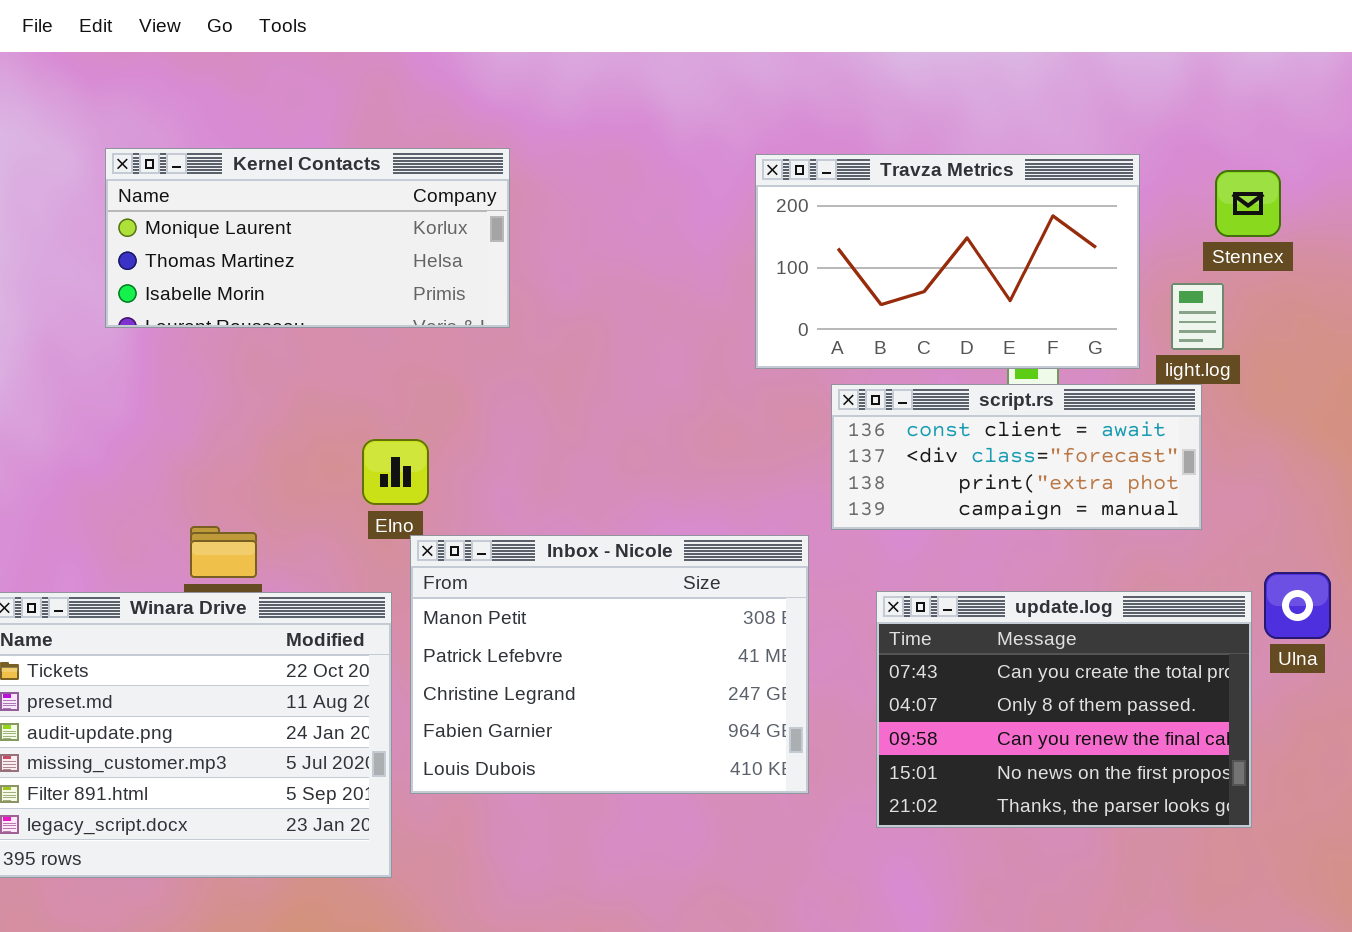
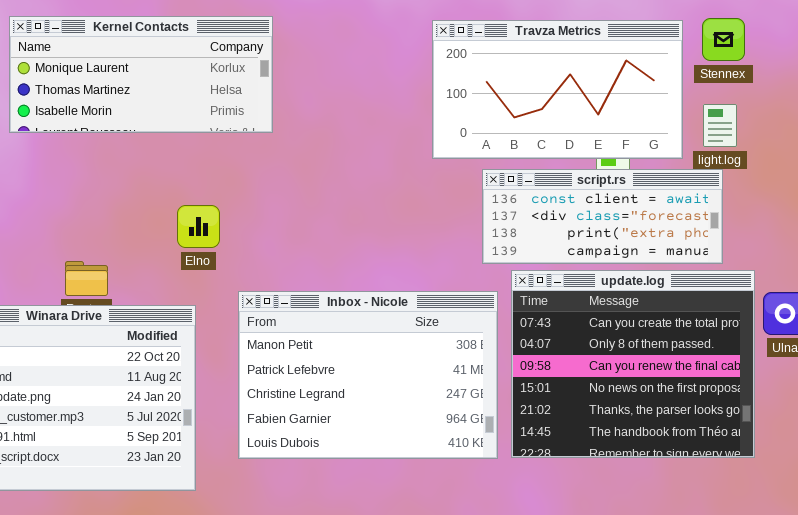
Stennex: [1215,170,1281,237] -> [702,18,745,61], moved
Inbox - Nicole: [410,535,809,794] -> [238,291,498,459], moved
update.log: [876,591,1252,828] -> [511,270,755,458], resized

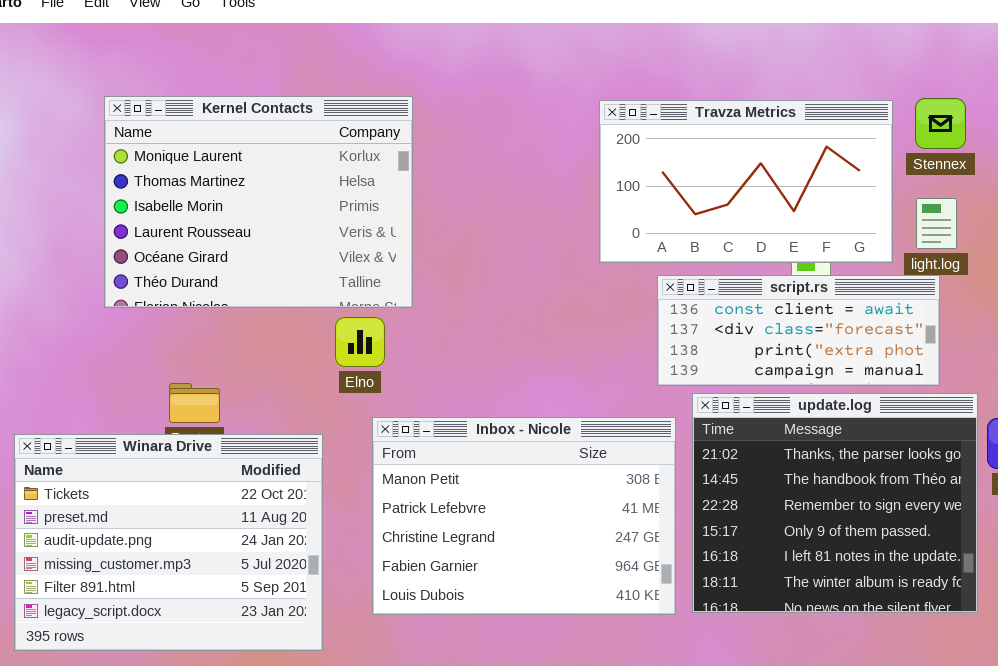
Kernel Contacts: [9,16,273,133] -> [104,96,413,308], resized
Elno: [177,205,220,248] -> [335,317,385,367], moved
update.log: [511,270,755,458] -> [692,393,978,613], scrolled down 4 rows

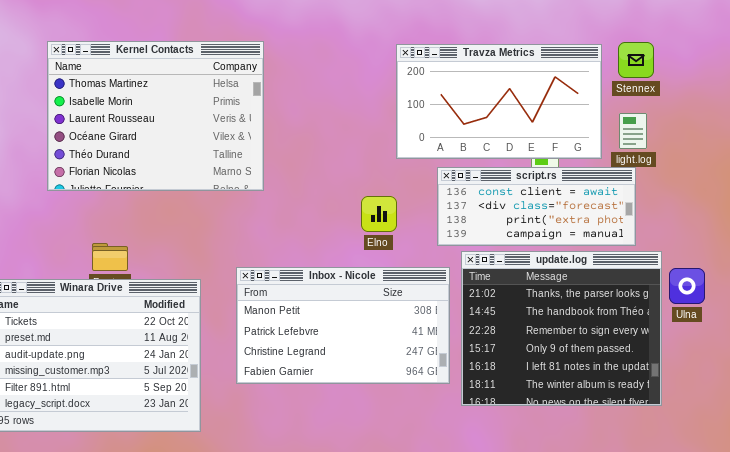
Kernel Contacts: [104,96,413,308] -> [47,41,264,191], scrolled down 1 row
Elno: [335,317,385,367] -> [361,196,397,232], moved
Inbox - Nicole: [372,417,676,615] -> [236,267,450,384], resized

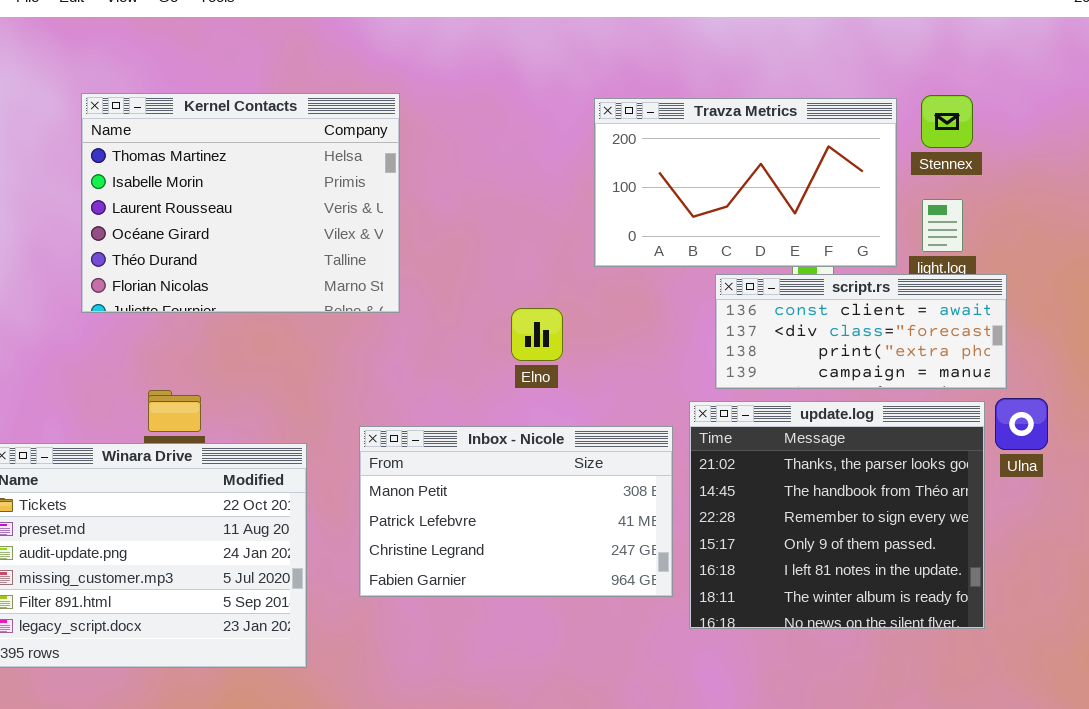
script.rs: [437,167,636,246] -> [715,274,1007,389], moved
Elno: [361,196,397,232] -> [511,308,563,361], moved
Ulna: [669,268,705,304] -> [995,398,1048,450], moved

